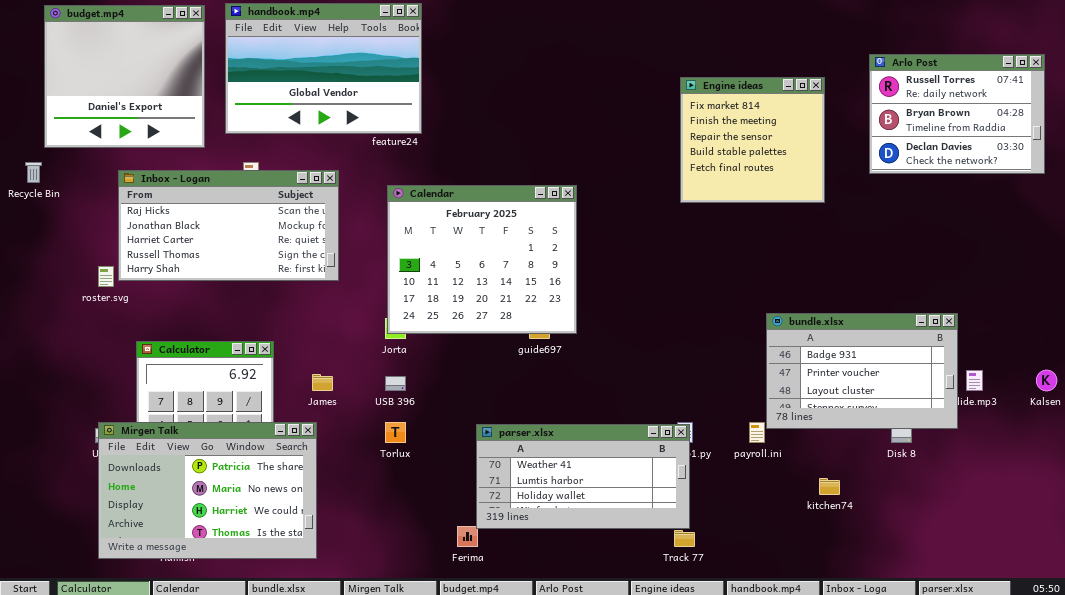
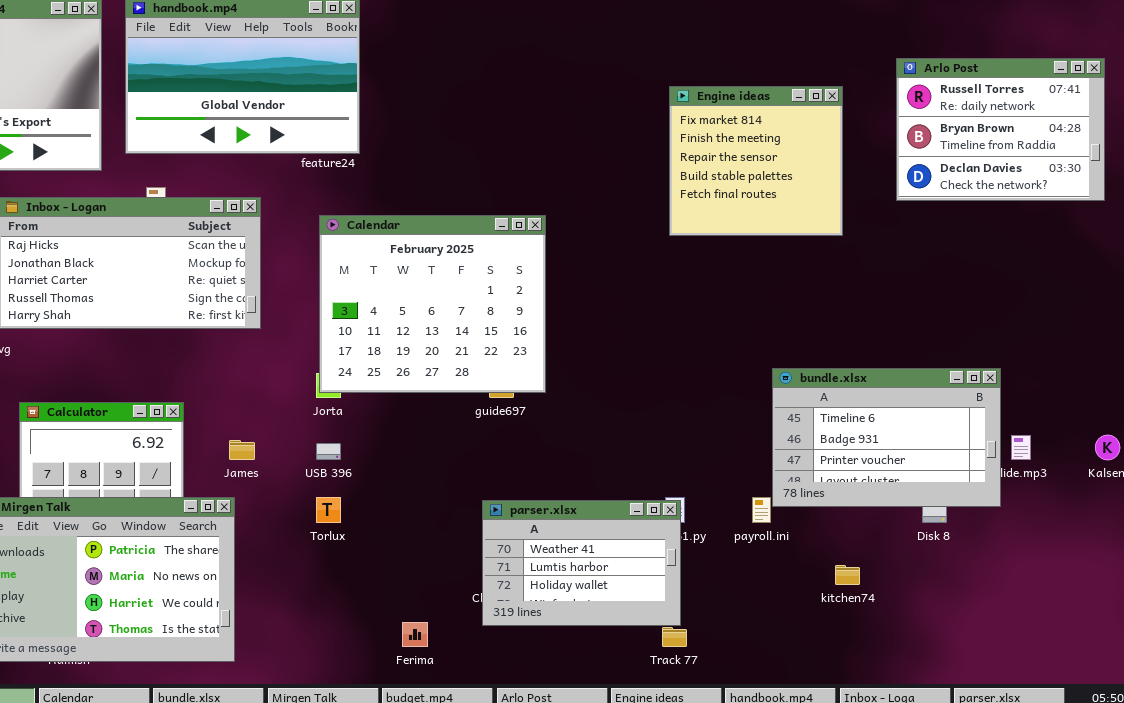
bundle.xlsx: [766,313,958,429] -> [772,368,1001,507], scrolled up 1 row
parser.xlsx: [476,424,690,529] -> [482,500,681,626], resized

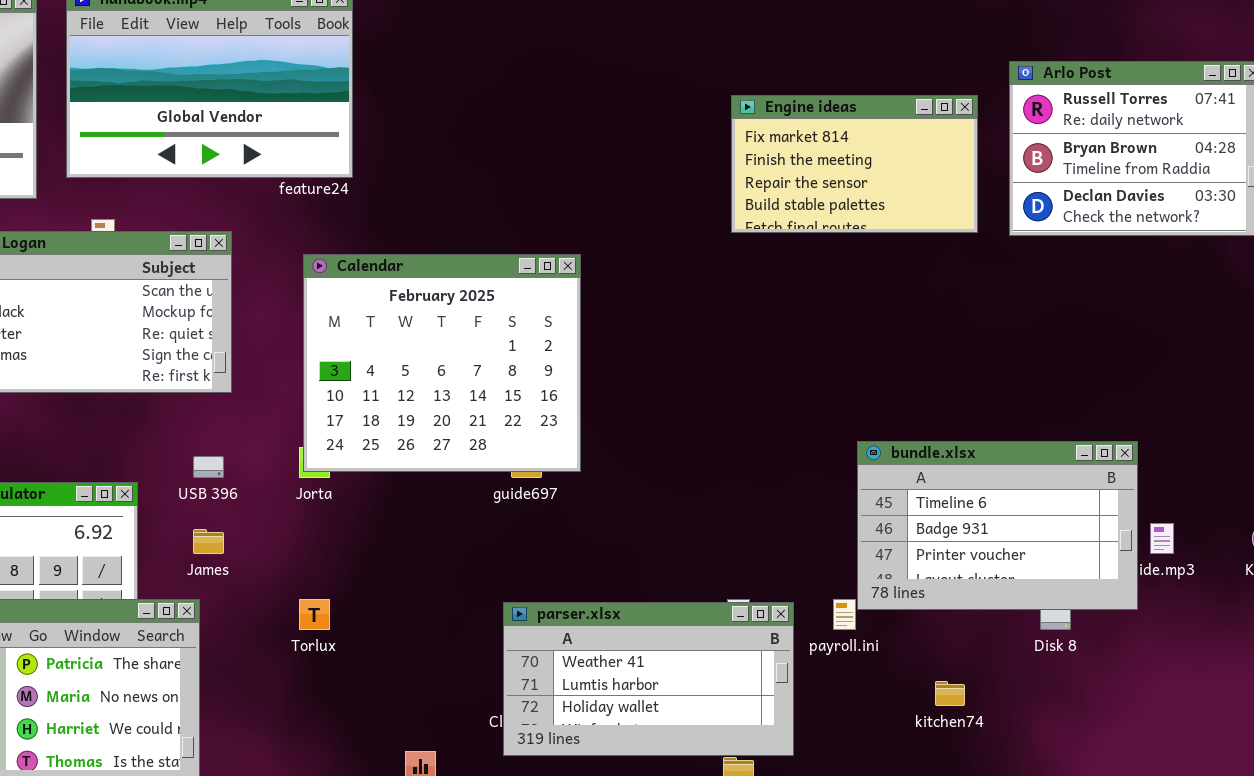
Engine ideas: [669,86,843,236] -> [731,95,978,233], resized
USB 396: [316,443,341,460] -> [193,456,224,478], moved
parser.xlsx: [482,500,681,626] -> [503,602,794,756], resized

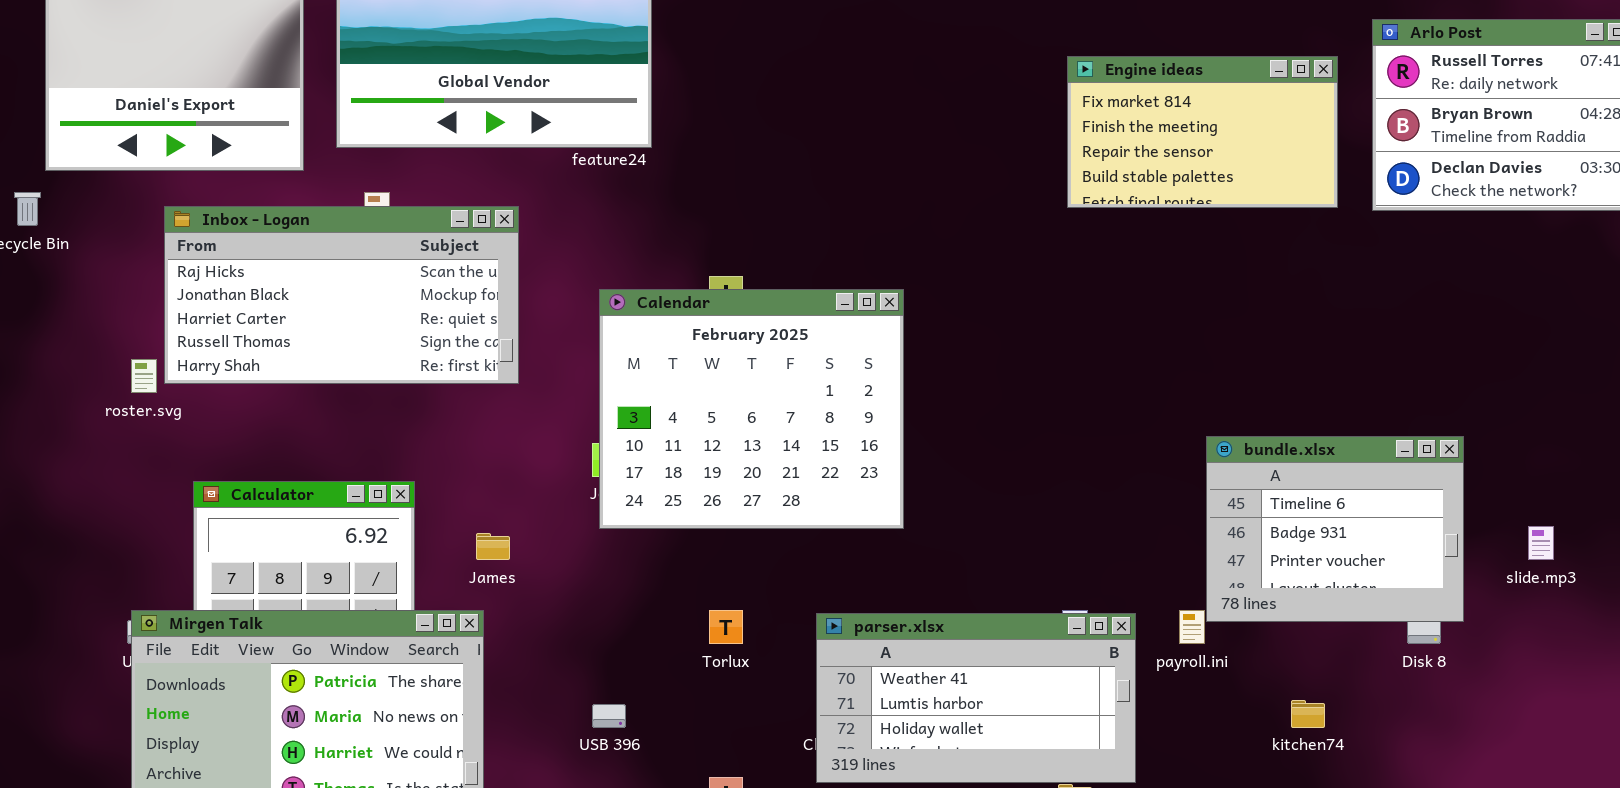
Calendar: [303,254,581,472] -> [599,289,904,529], moved
bundle.xlsx: [857,441,1138,610] -> [1206,436,1464,622], resized
USB 396: [193,456,224,478] -> [592,704,626,728], moved
Torlux: [299,599,330,630] -> [709,610,743,644], moved

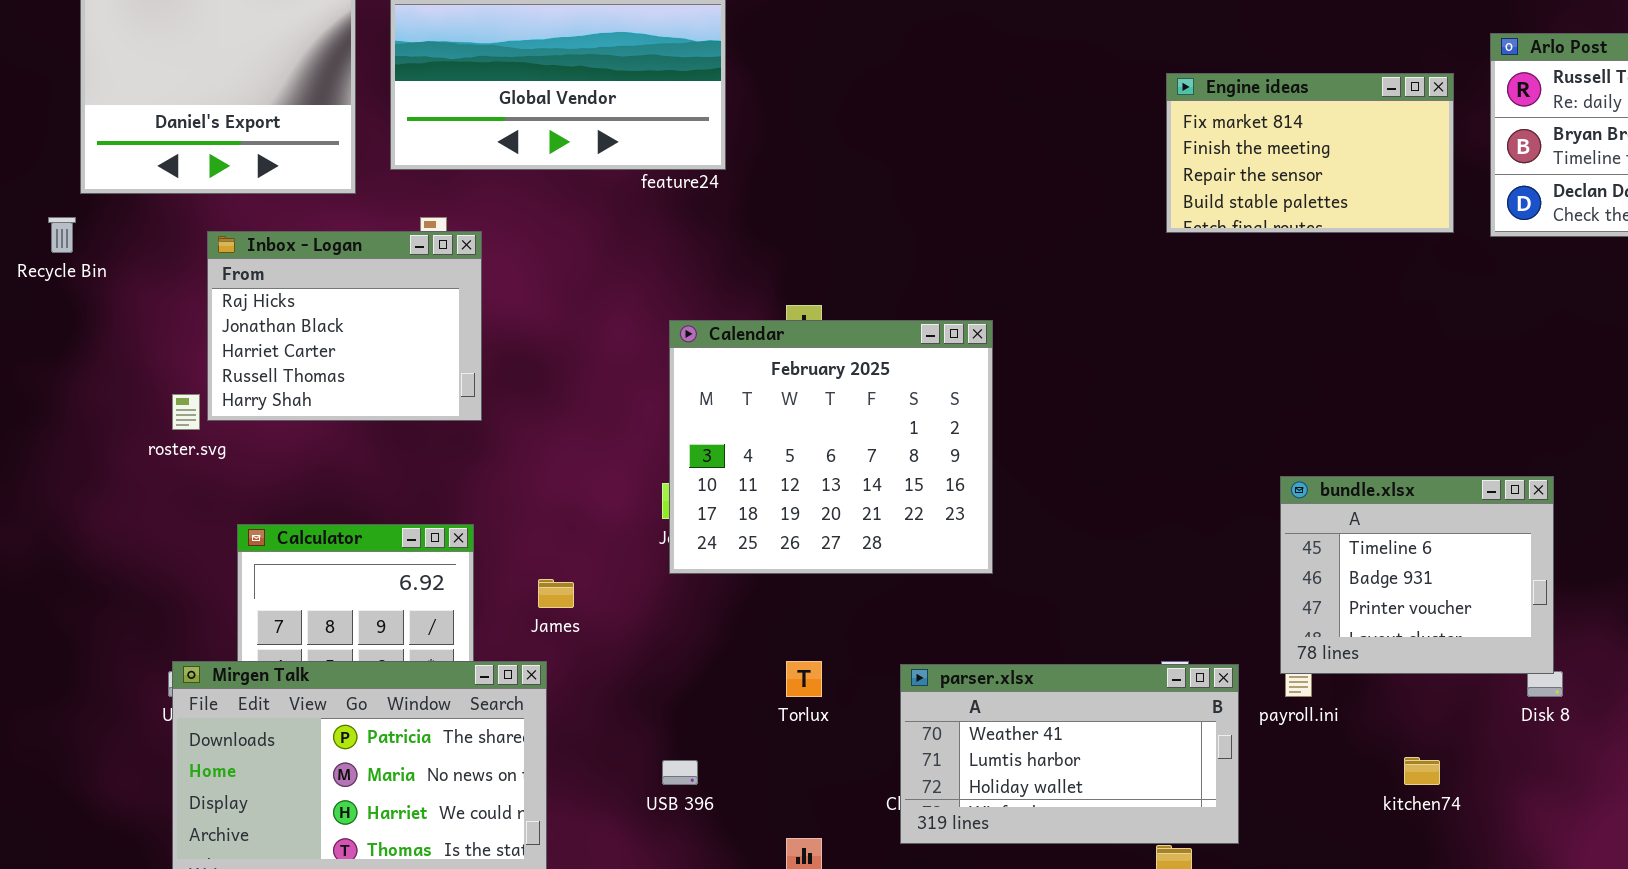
Inbox - Logan: [164,206,519,384] -> [207,231,482,421], resized
bundle.xlsx: [1206,436,1464,622] -> [1280,476,1554,674], moved

